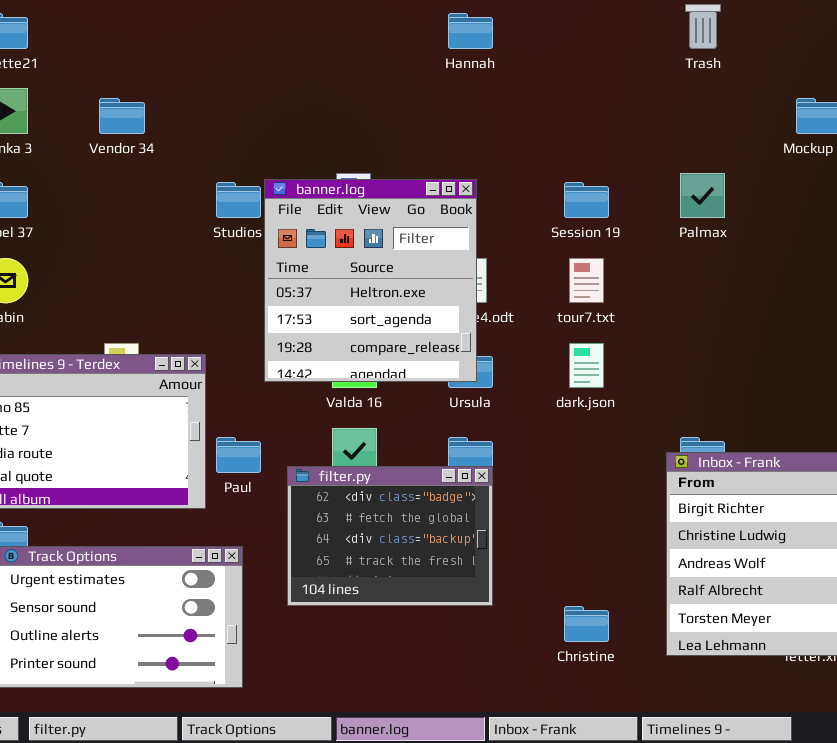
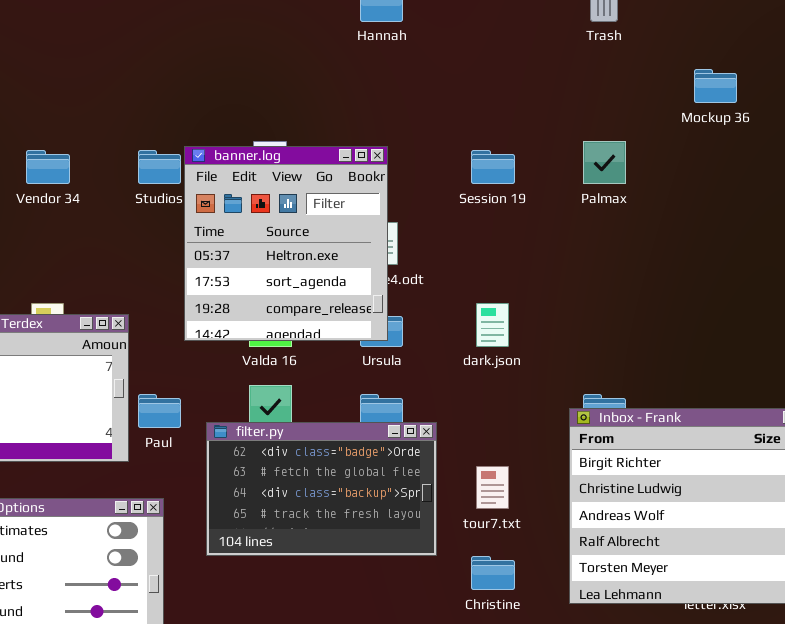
Vendor 34: [99,98,145,134] -> [26,150,70,184], moved
tour7.txt: [569,258,604,303] -> [476,466,509,509], moved
filter.py: [287,466,493,606] -> [206,422,437,556], resized

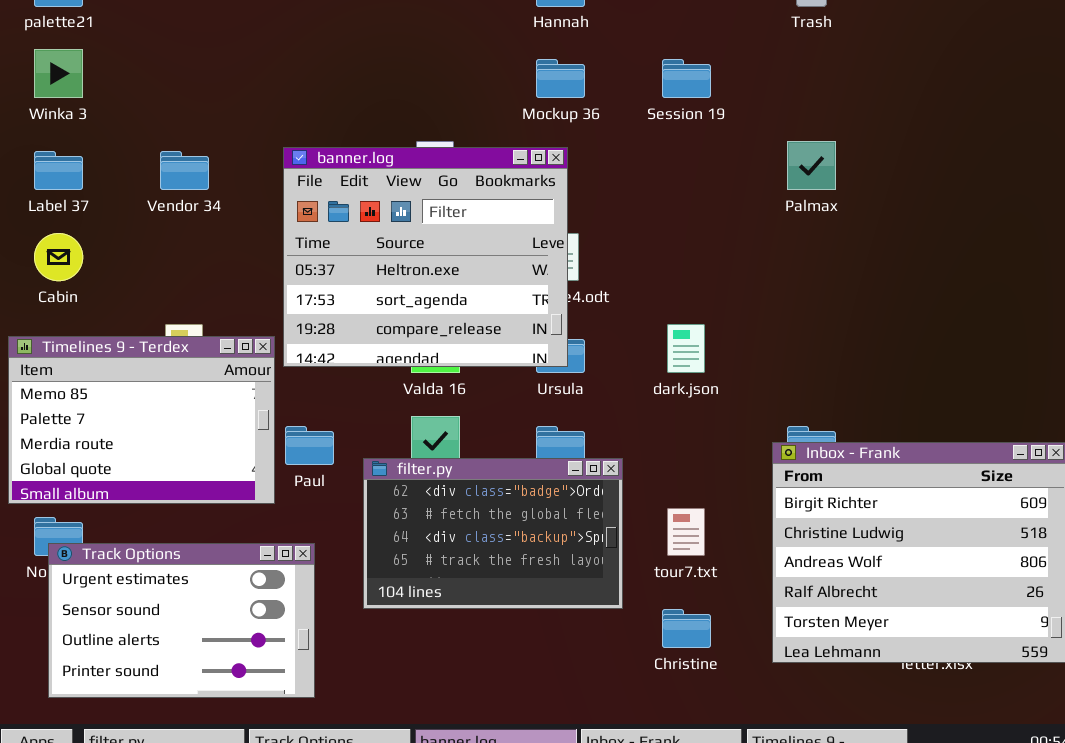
Mockup 36: [694,69,737,103] -> [536,59,585,98], moved
banner.log: [184,146,388,341] -> [283,147,568,367], resized
Session 19: [471,150,515,184] -> [662,59,711,98], moved

